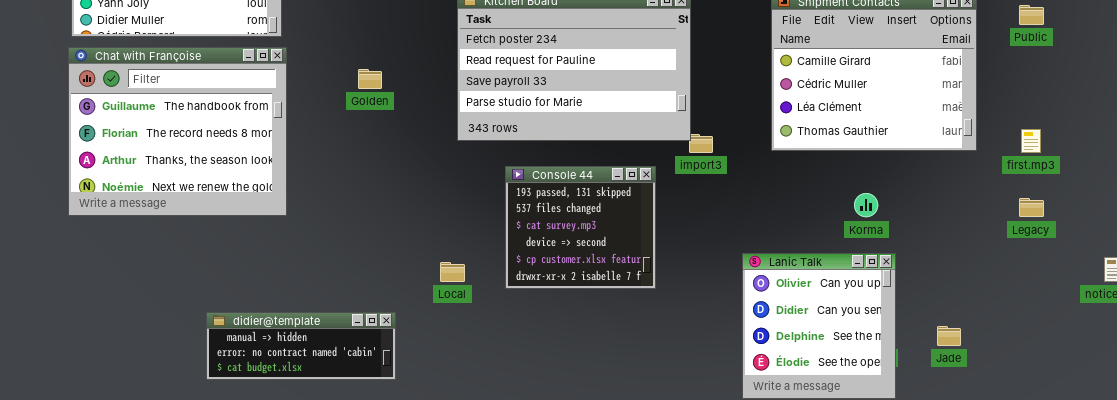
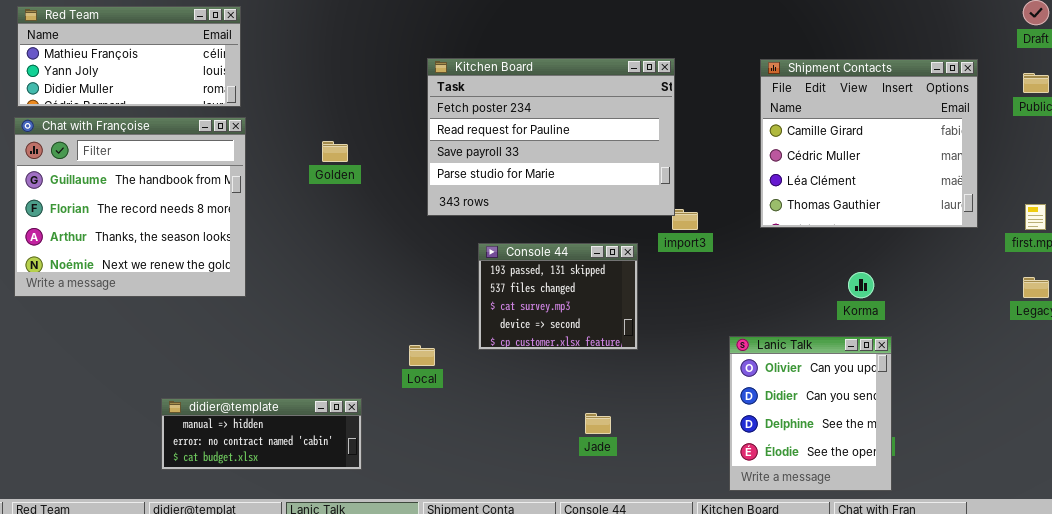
Console 44: [505,166,656,289] -> [478,243,638,350], resized
Jade: [937,326,961,346] -> [585,413,611,434], moved

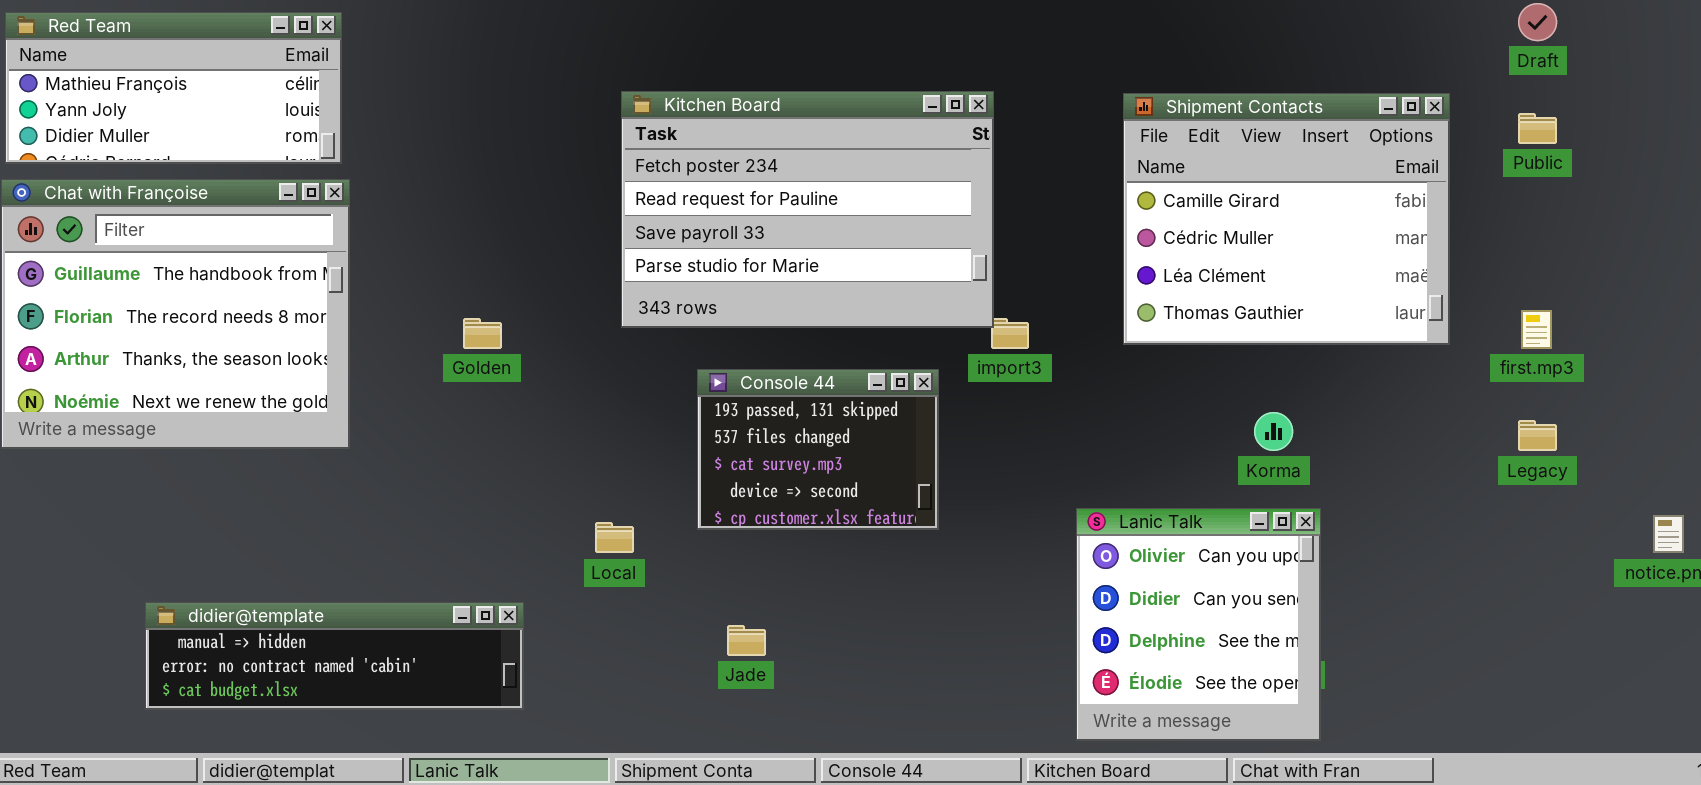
Golden: [322,141,348,162] -> [463,318,502,349], moved
didier@template: [161,398,362,470] -> [145,602,524,710], resized
Jade: [585,413,611,434] -> [727,625,766,656], moved

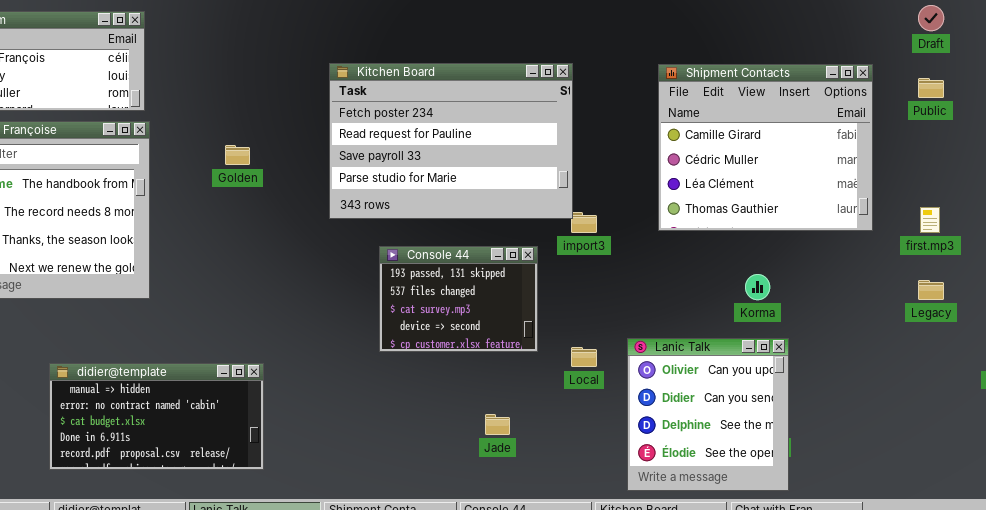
Golden: [463,318,502,349] -> [225,145,250,165], moved
Local: [595,522,634,553] -> [571,347,597,367], moved
didier@template: [145,602,524,710] -> [49,363,264,470], resized
Jade: [727,625,766,656] -> [485,414,510,435], moved

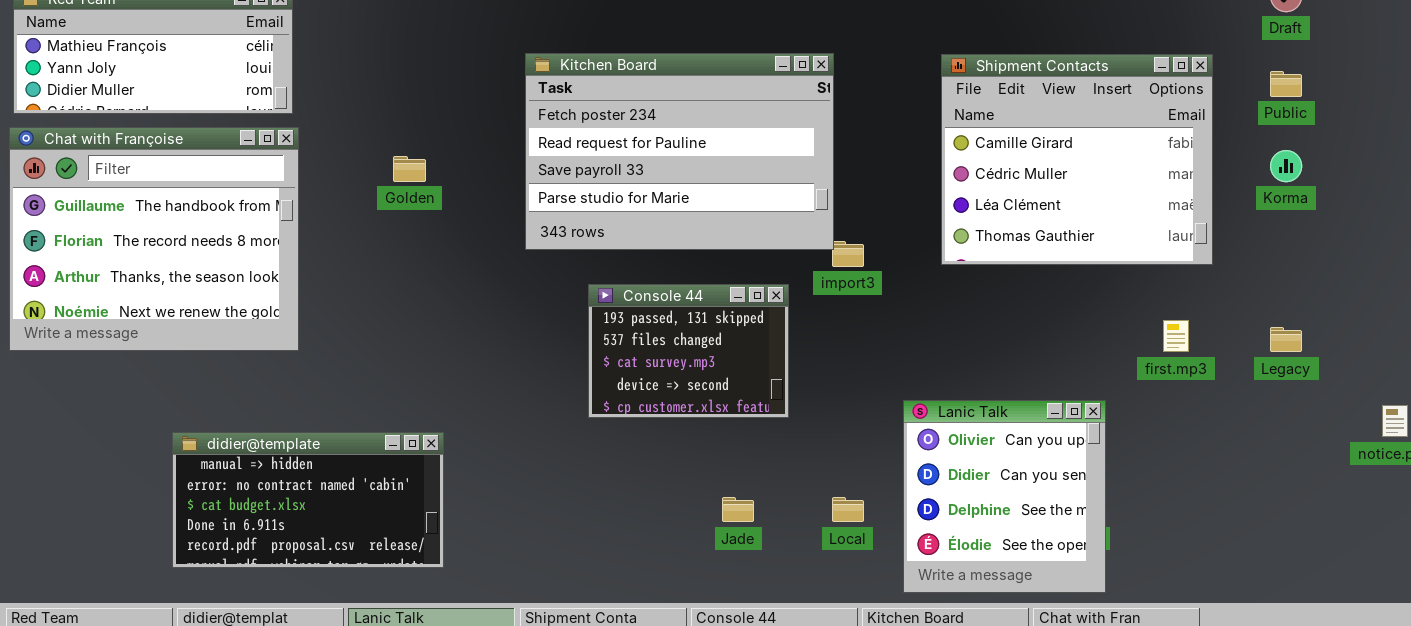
first.mp3: [920,207,940,233] -> [1163,320,1189,352], moved
Korma: [745,274,770,300] -> [1270,150,1302,182], moved
Local: [571,347,597,367] -> [832,497,864,522], moved

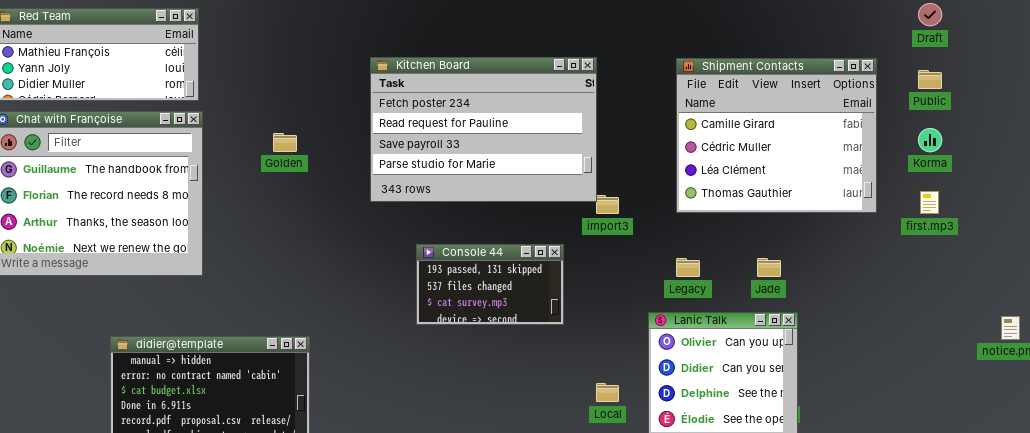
Console 44: [588,284,789,418] -> [416,244,564,325], resized
first.mp3: [1163,320,1189,352] -> [920,191,939,214], moved
Legacy: [1270,327,1302,352] -> [676,258,700,277], moved
Jade: [722,497,754,522] -> [757,258,781,277], moved

